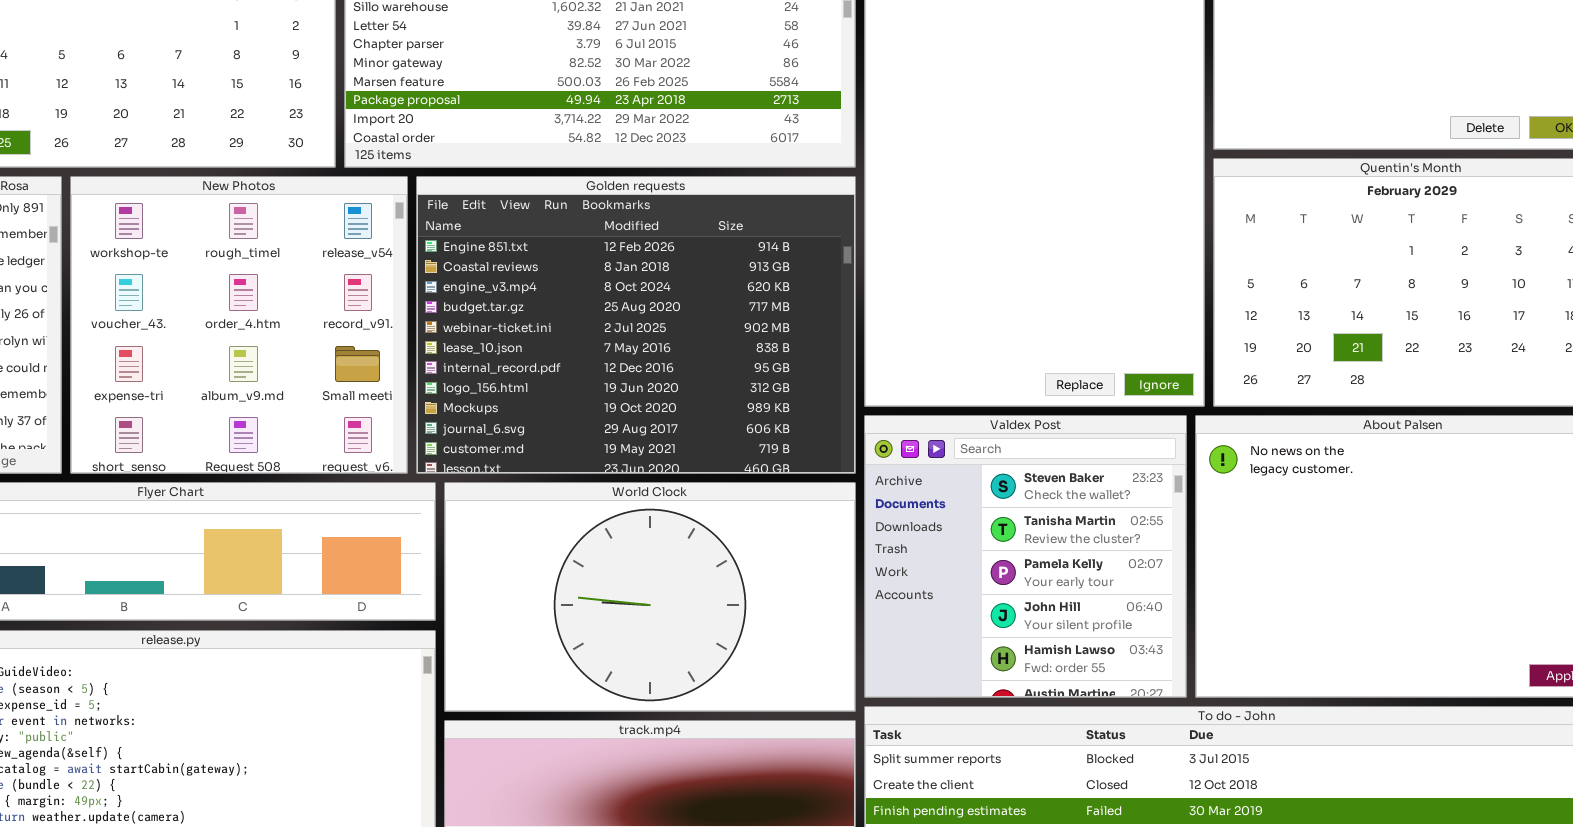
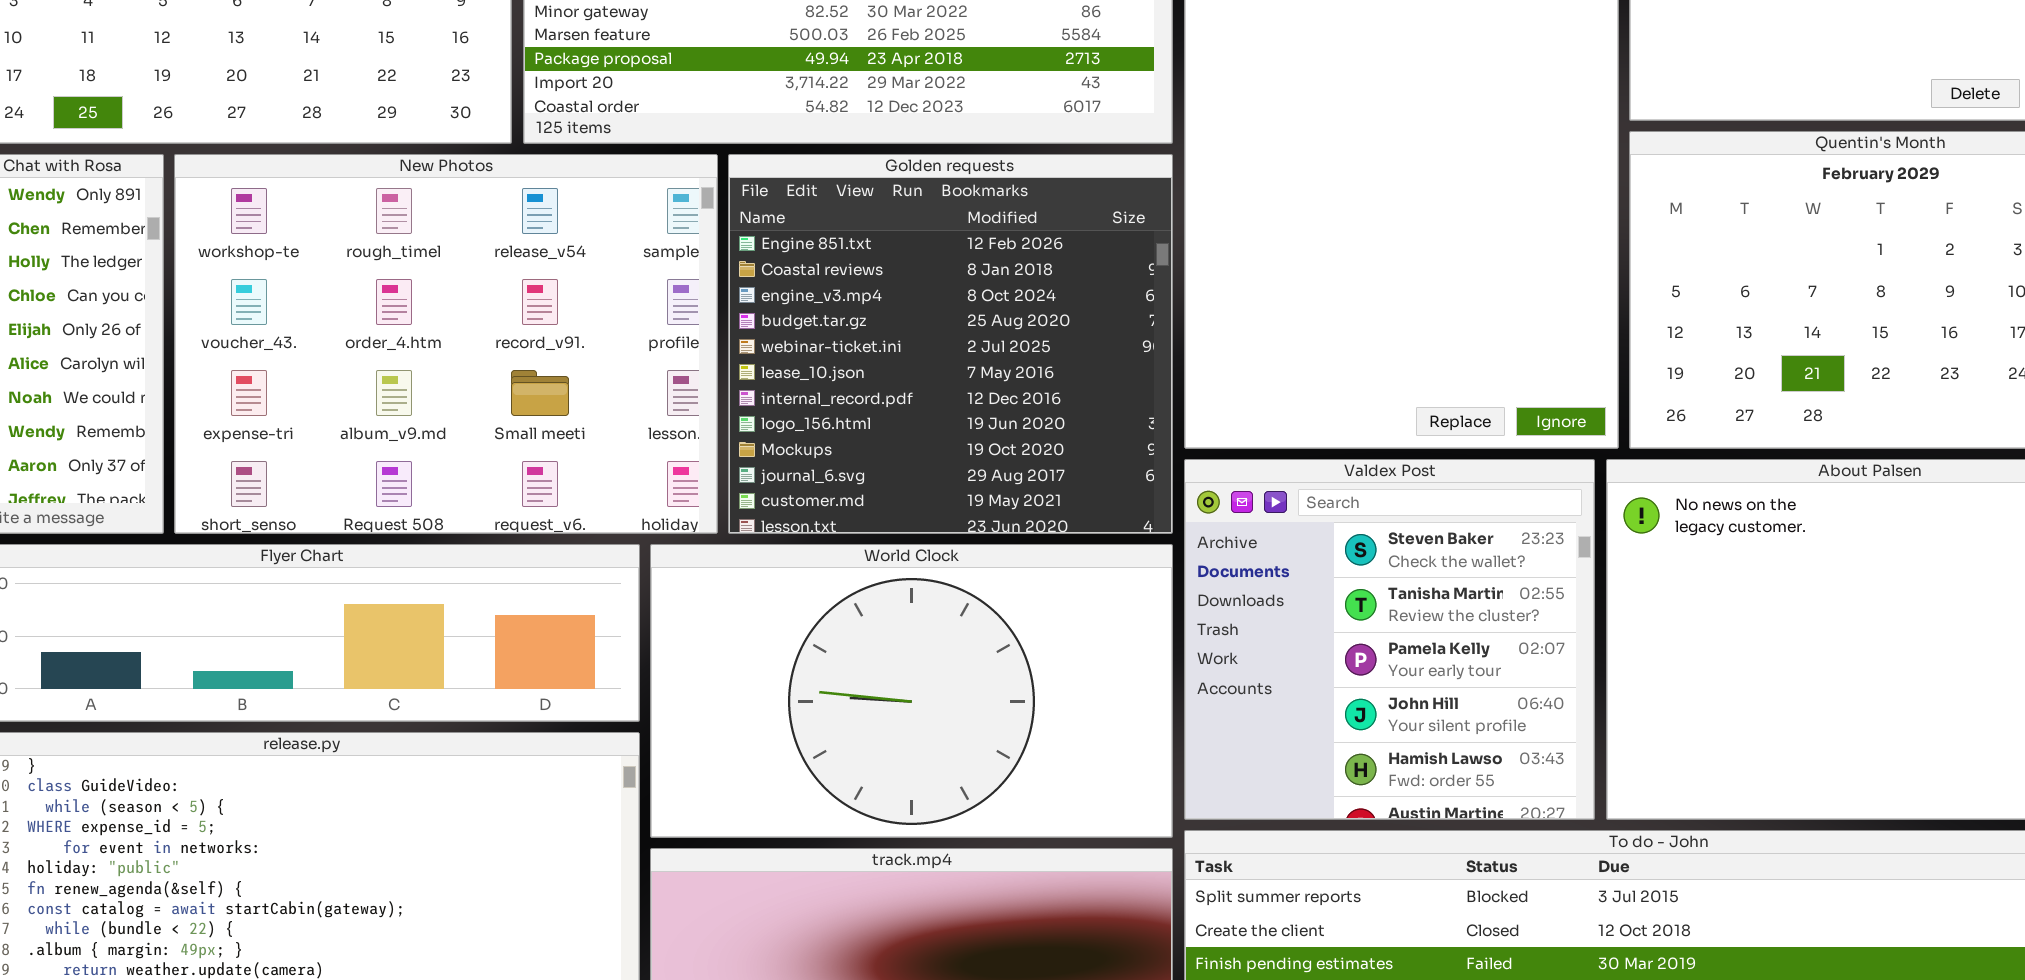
New Photos: [70,176,408,474] -> [174,154,718,534], resized
Golden requests: [416,176,856,474] -> [728,154,1173,534], resized

